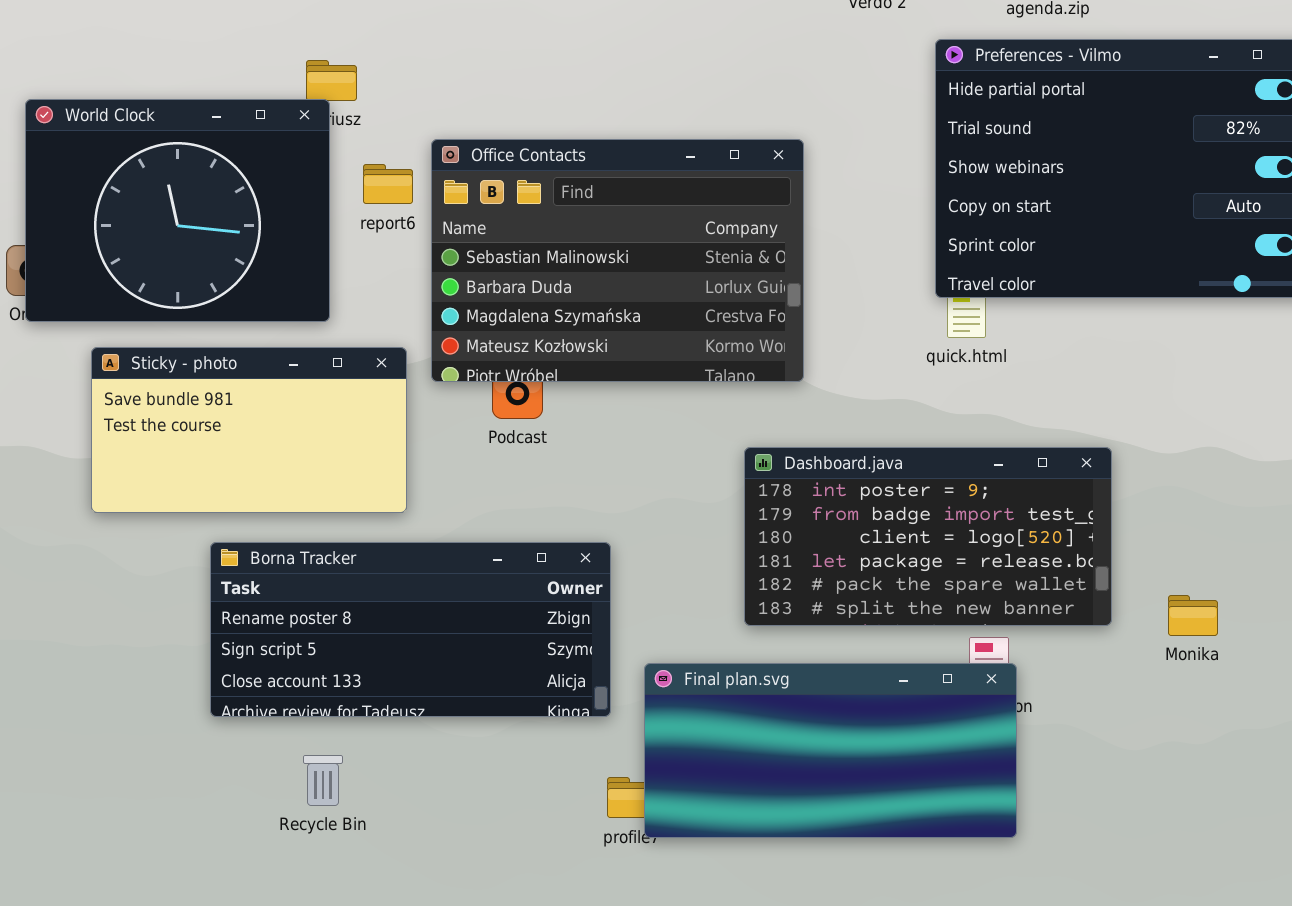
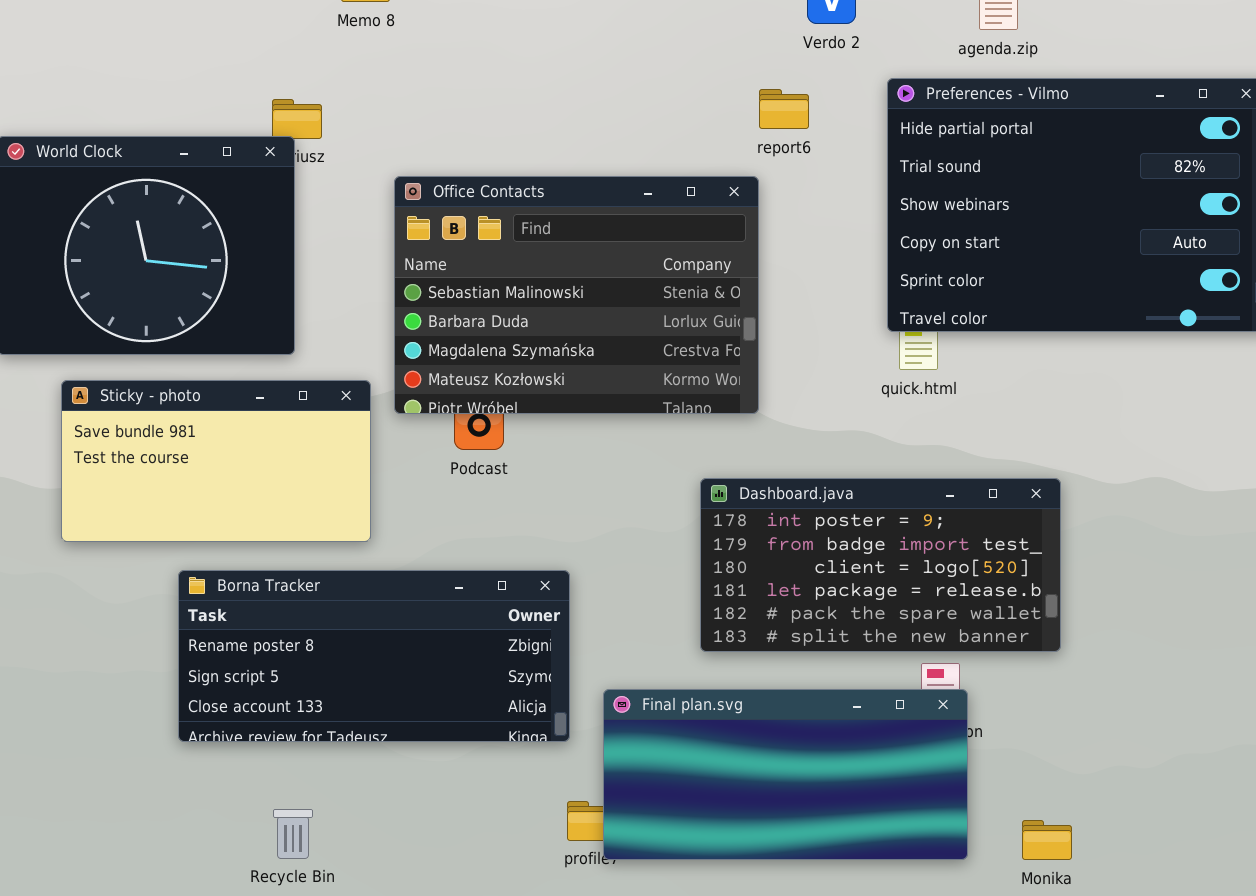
report6: [363,164,413,204] -> [759,89,809,129], moved
Monika: [1168,595,1218,636] -> [1022,820,1072,860], moved
Recycle Bin: [303,755,343,806] -> [273,809,313,859], moved

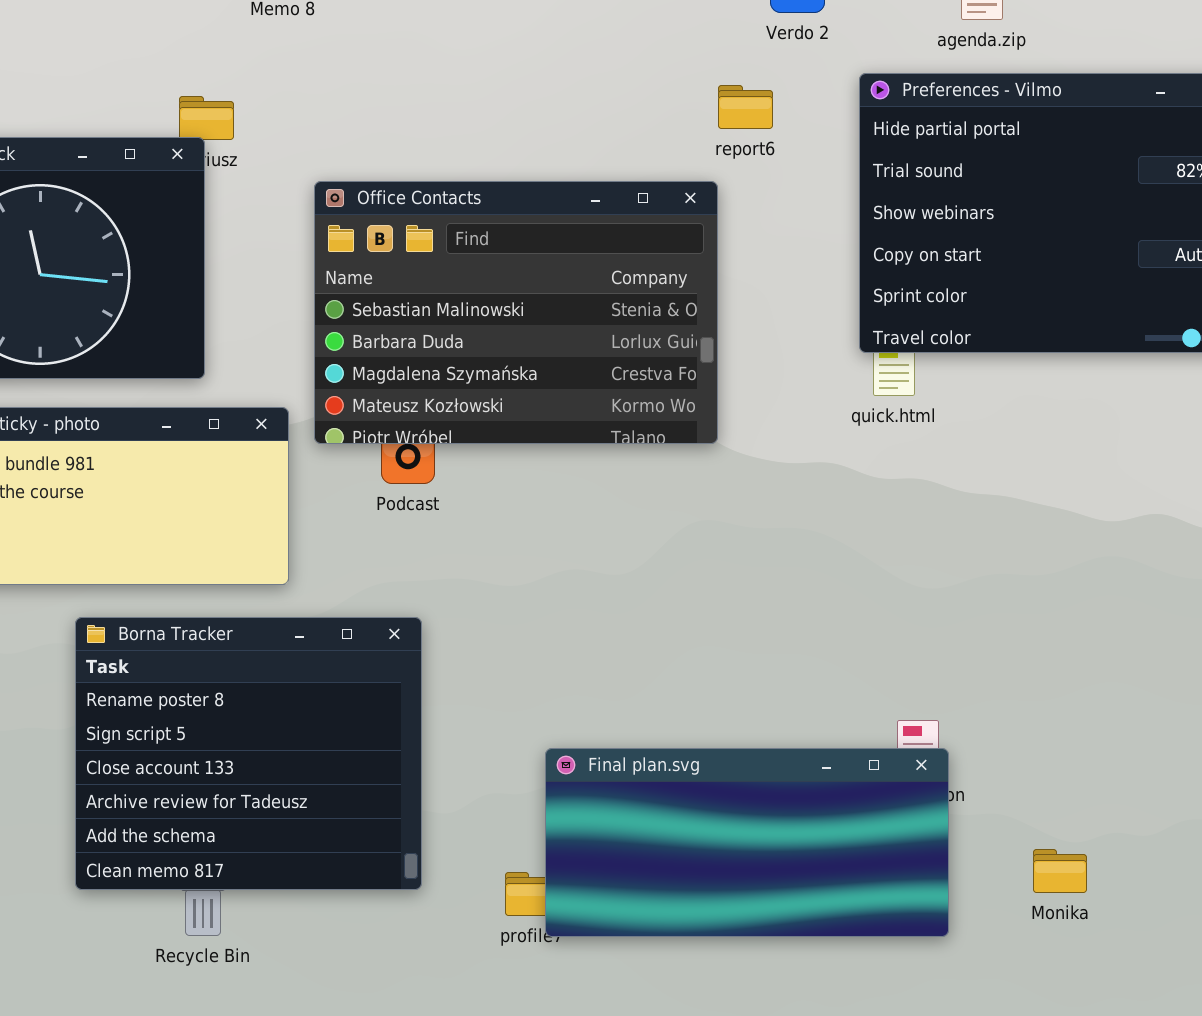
Dashboard.java: [700,478,1061,652] -> none, closed
Borna Tracker: [178,570,570,742] -> [75,617,422,890], resized
Monika: [1022,820,1072,860] -> [1033,849,1087,893], moved

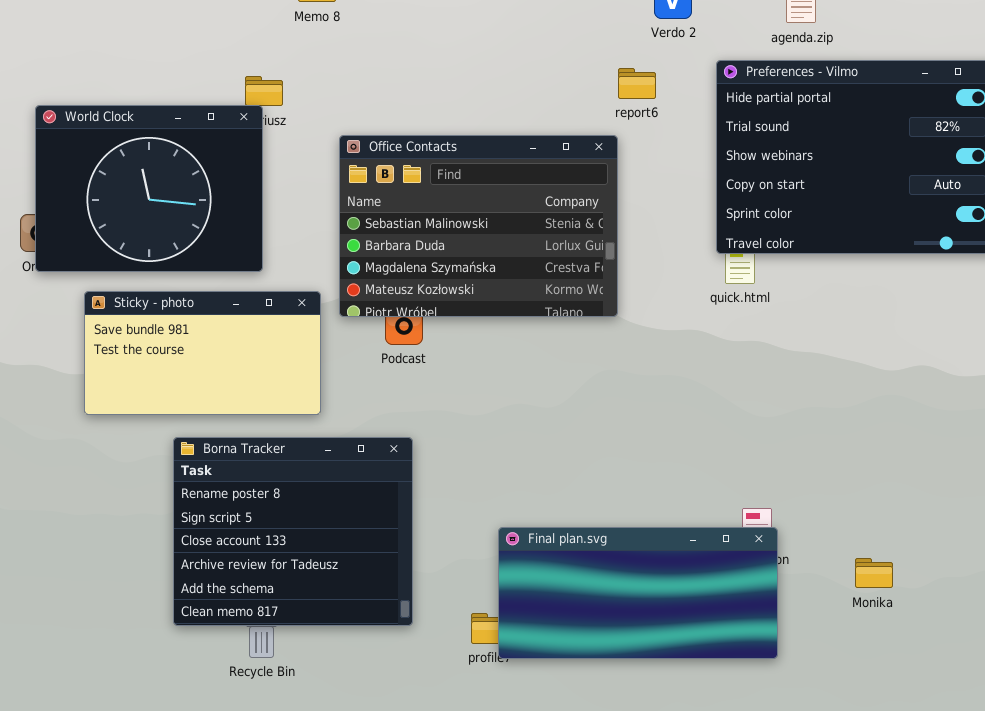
Monika: [1033,849,1087,893] -> [855,558,893,588], moved

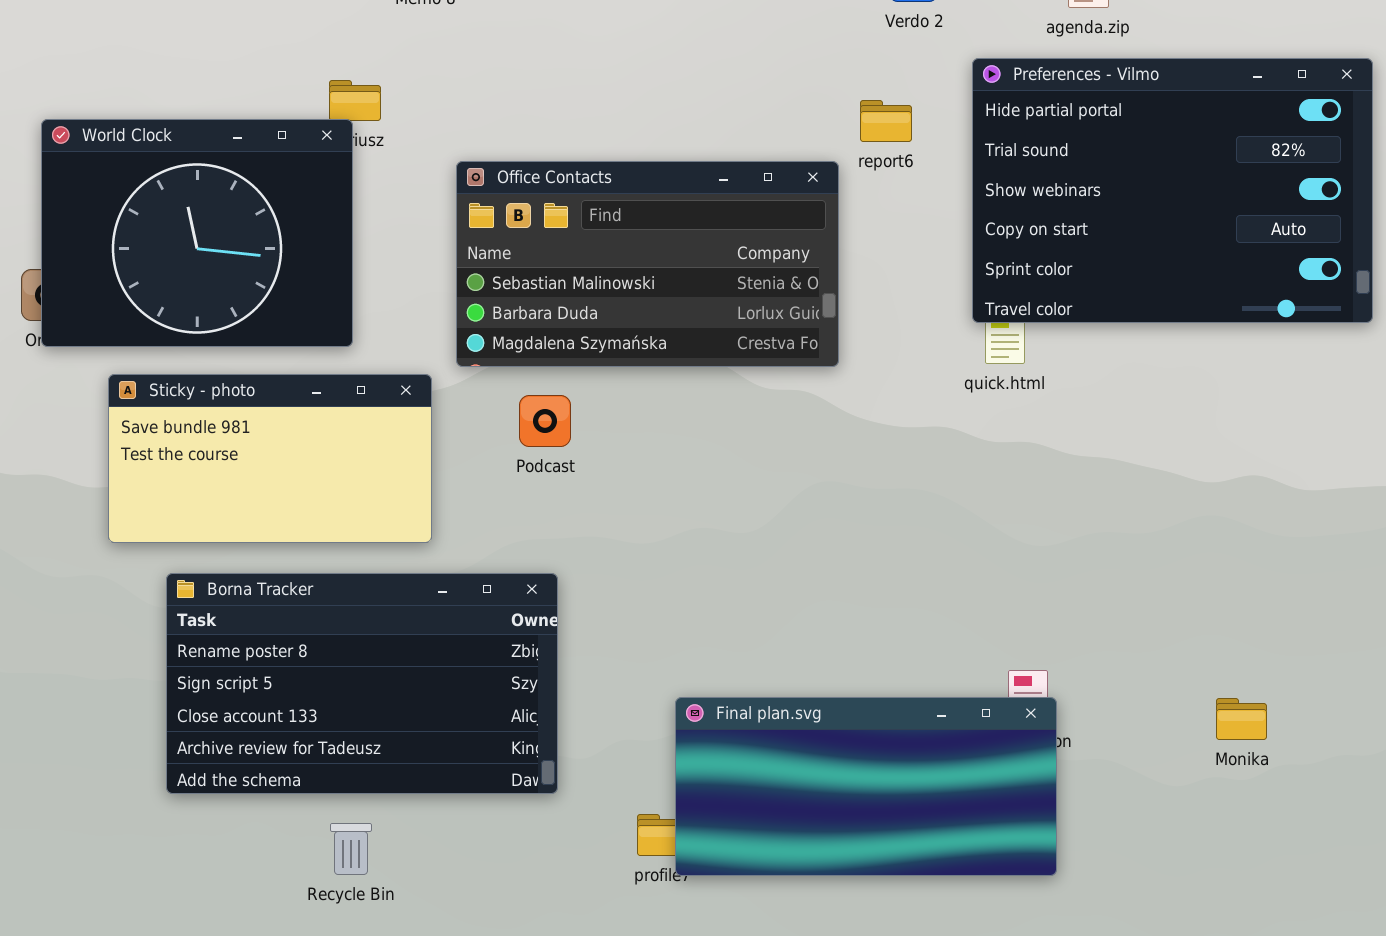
report6: [618,68,656,99] -> [860,100,912,142], moved
Office Contacts: [339,135,618,317] -> [456,161,839,367], resized
Borna Tracker: [173,437,413,626] -> [166,573,558,794], resized
Monika: [855,558,893,588] -> [1216,698,1267,740], moved

